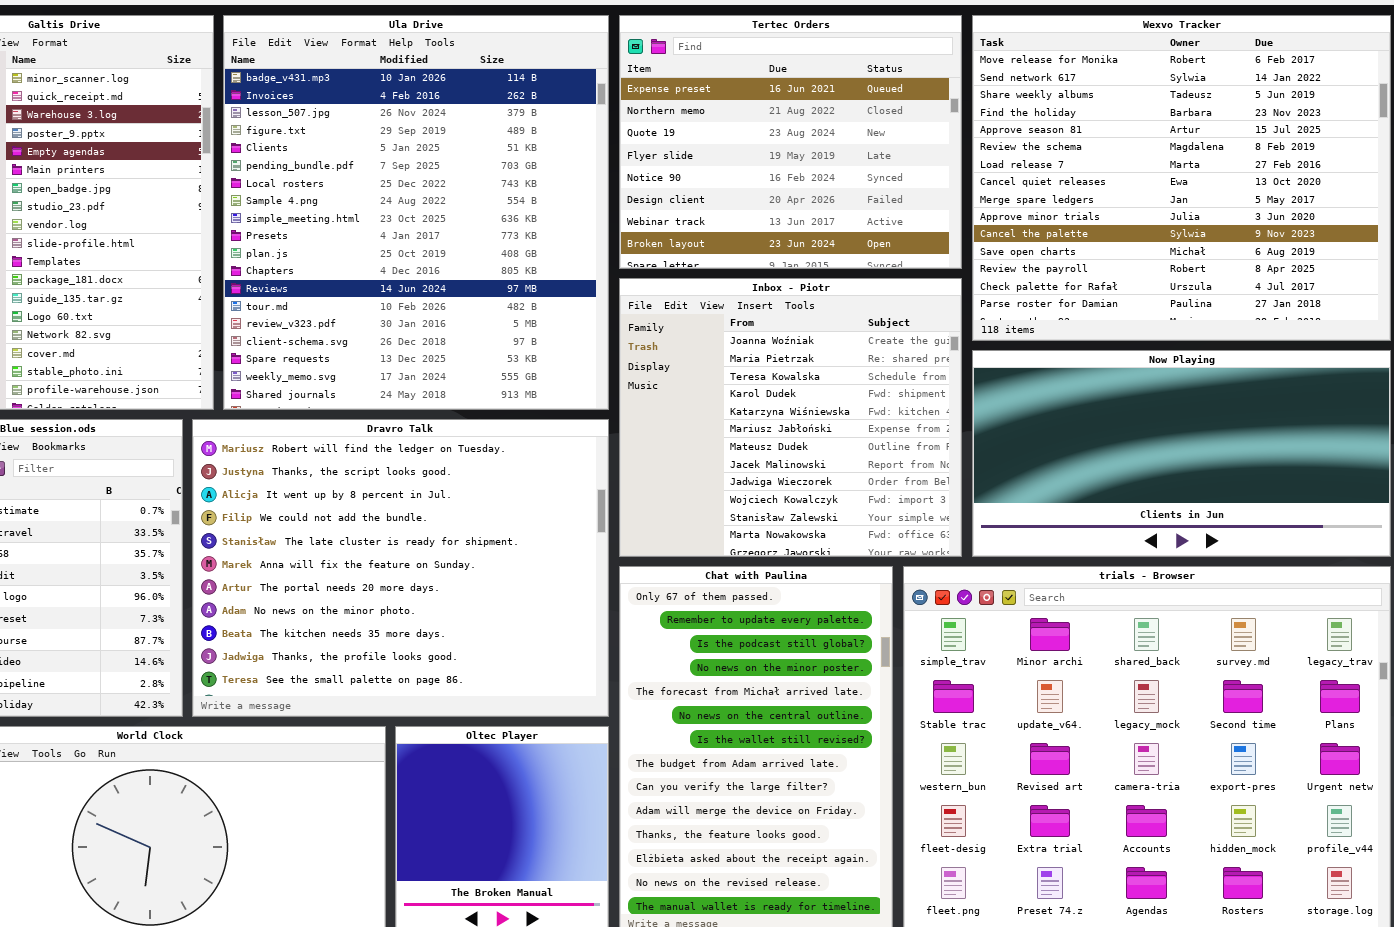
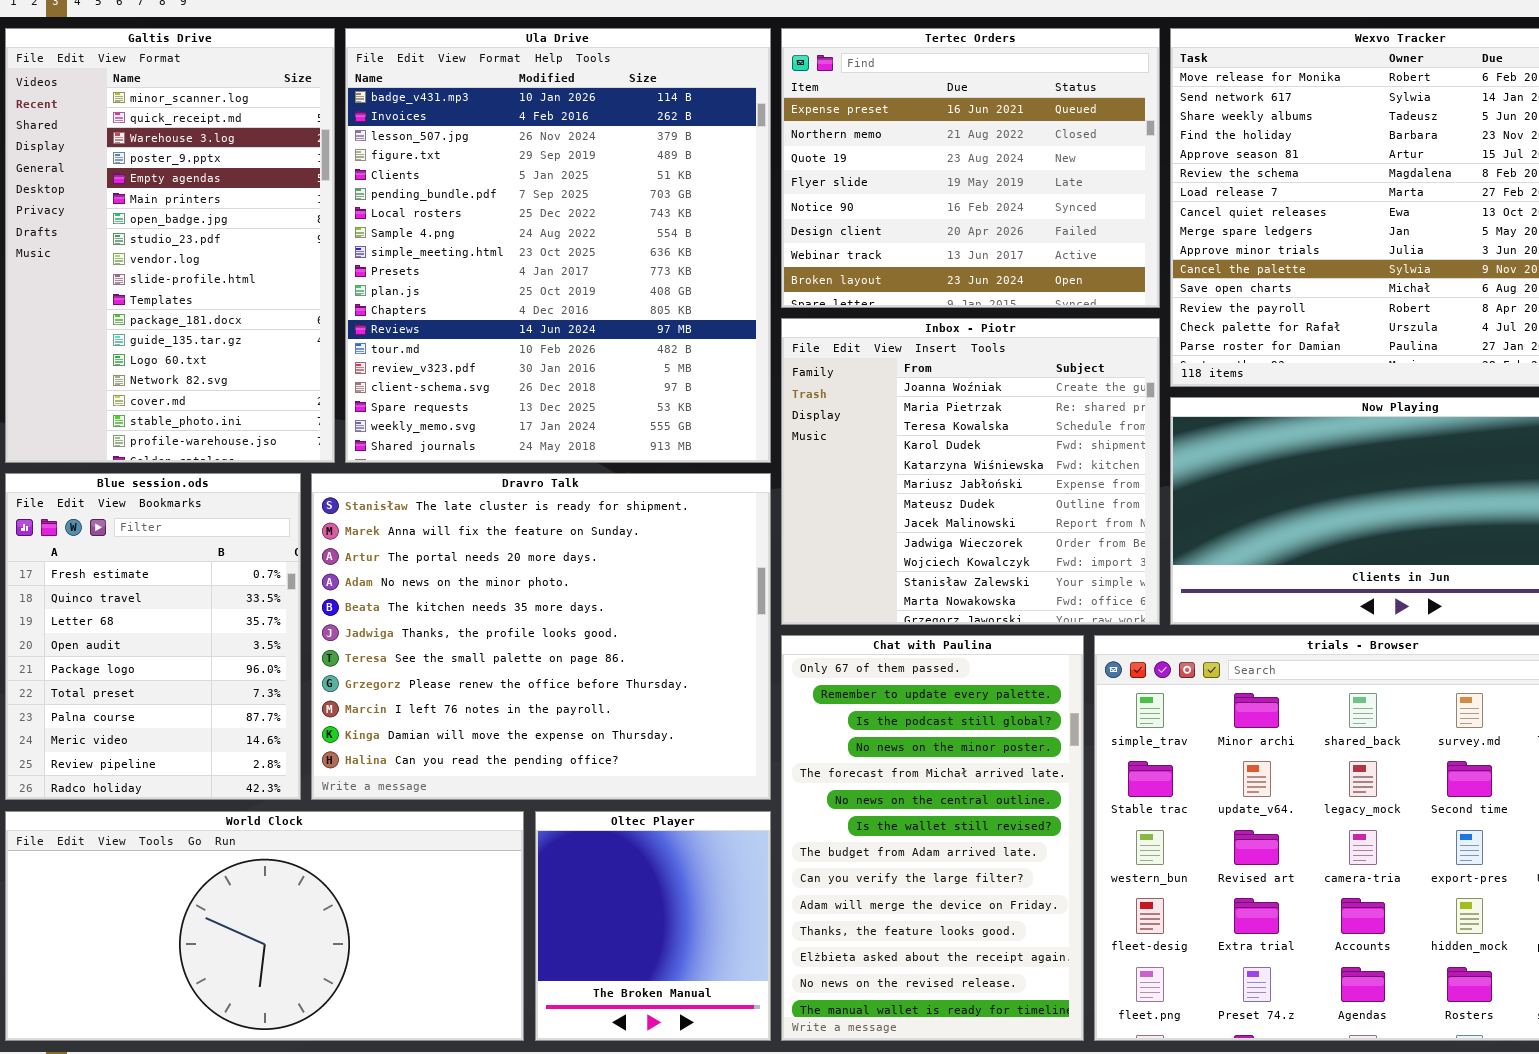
Dravro Talk: [192,419,609,717] -> [311,473,771,800], scrolled down 4 rows

